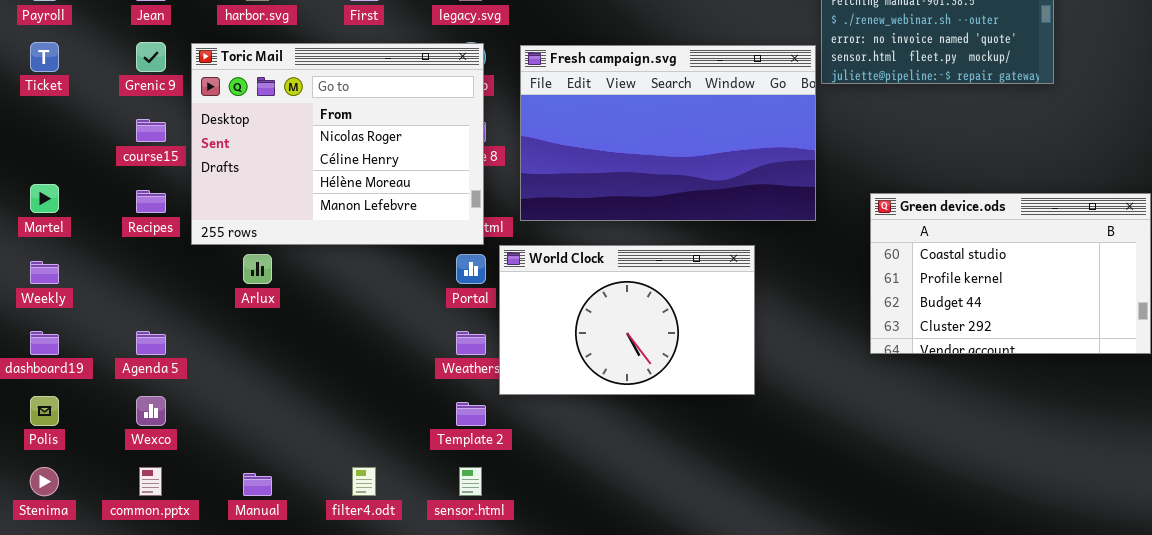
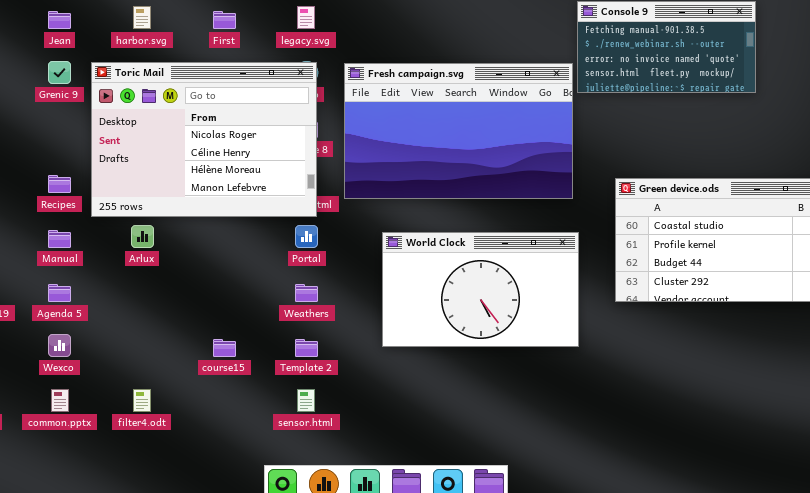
course15: [136,119,166,142] -> [213,339,236,357], moved
World Clock: [499,245,755,395] -> [382,232,579,347], moved
filter4.odt: [352,467,376,496] -> [133,389,151,412], moved
Manual: [243,473,272,496] -> [48,230,71,248], moved

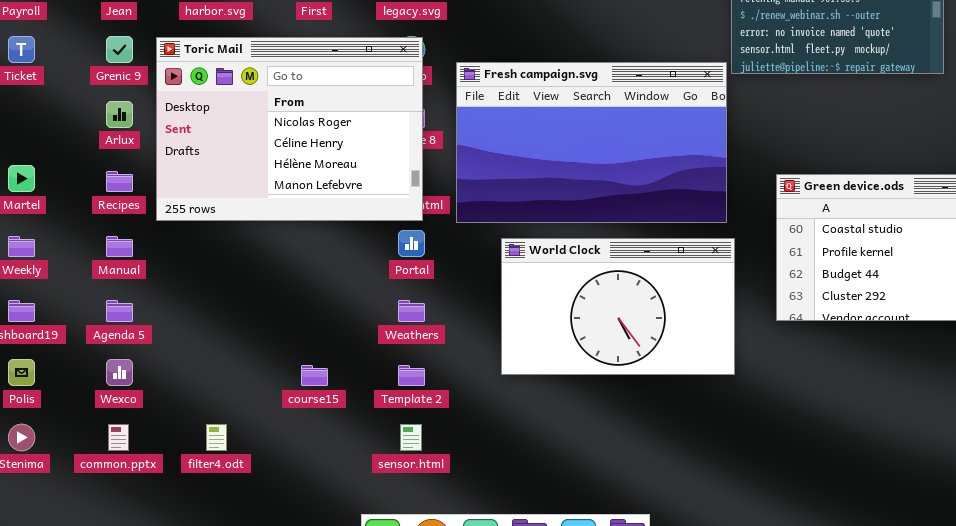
Fresh campaign.svg: [344,63,573,199] -> [456,62,727,223], moved
Arlux: [131,225,154,248] -> [106,101,133,128], moved

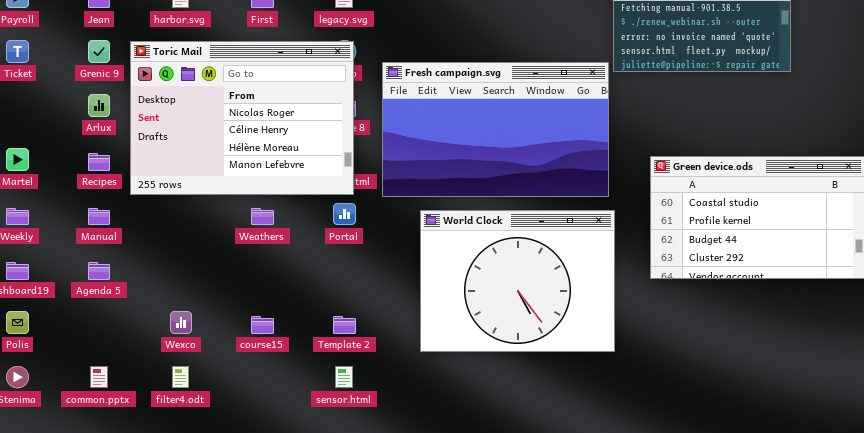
World Clock: [501,238,735,375] -> [420,210,615,352], resized
Weathers: [398,300,425,322] -> [251,208,274,225], moved
Wexco: [106,359,133,386] -> [170,311,192,334], moved

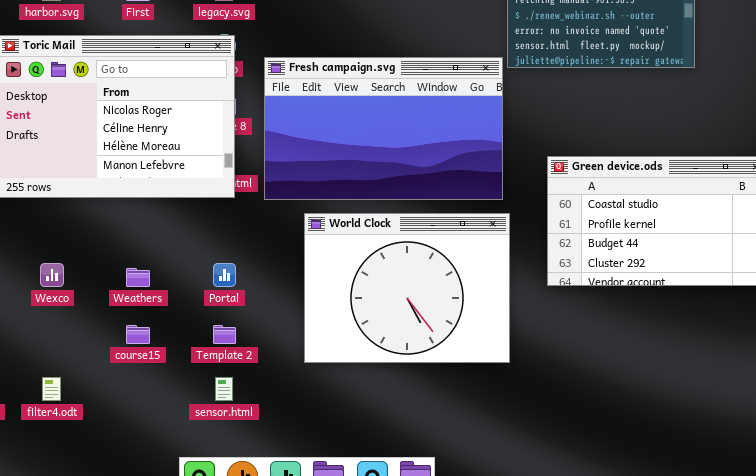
Portal: [333,203,356,225] -> [213,263,236,287], moved
Weathers: [251,208,274,225] -> [126,268,150,287], moved
Wexco: [170,311,192,334] -> [40,263,64,287], moved

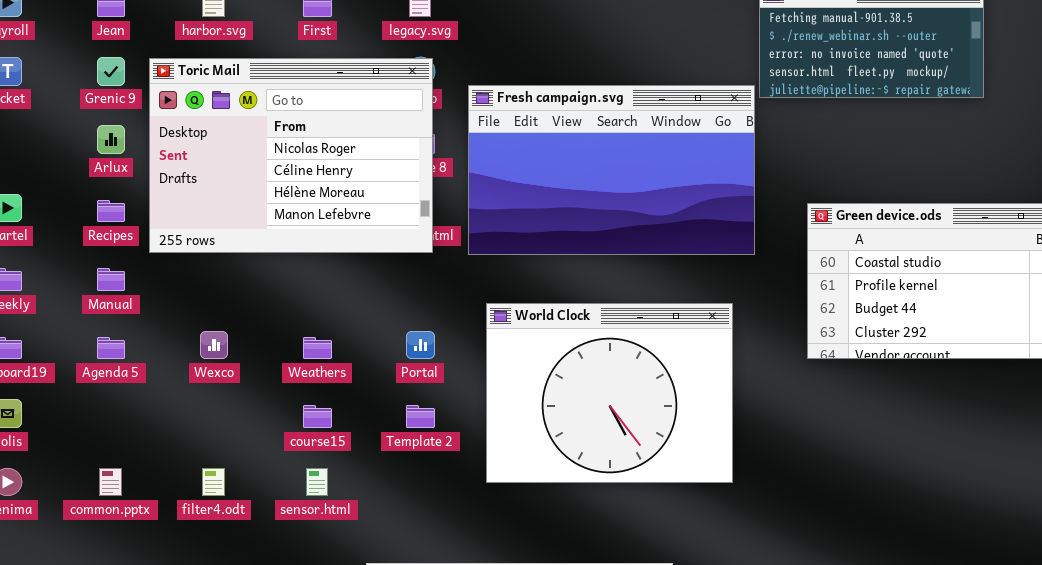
World Clock: [304,213,510,363] -> [486,303,733,483], moved
sensor.html: [215,377,233,401] -> [306,468,328,496], moved

